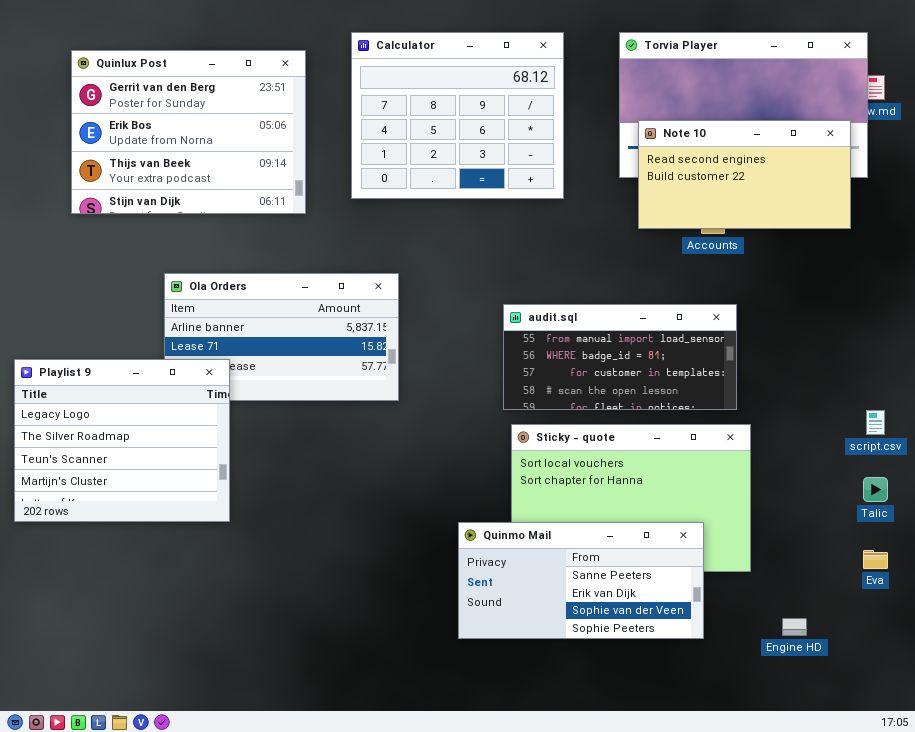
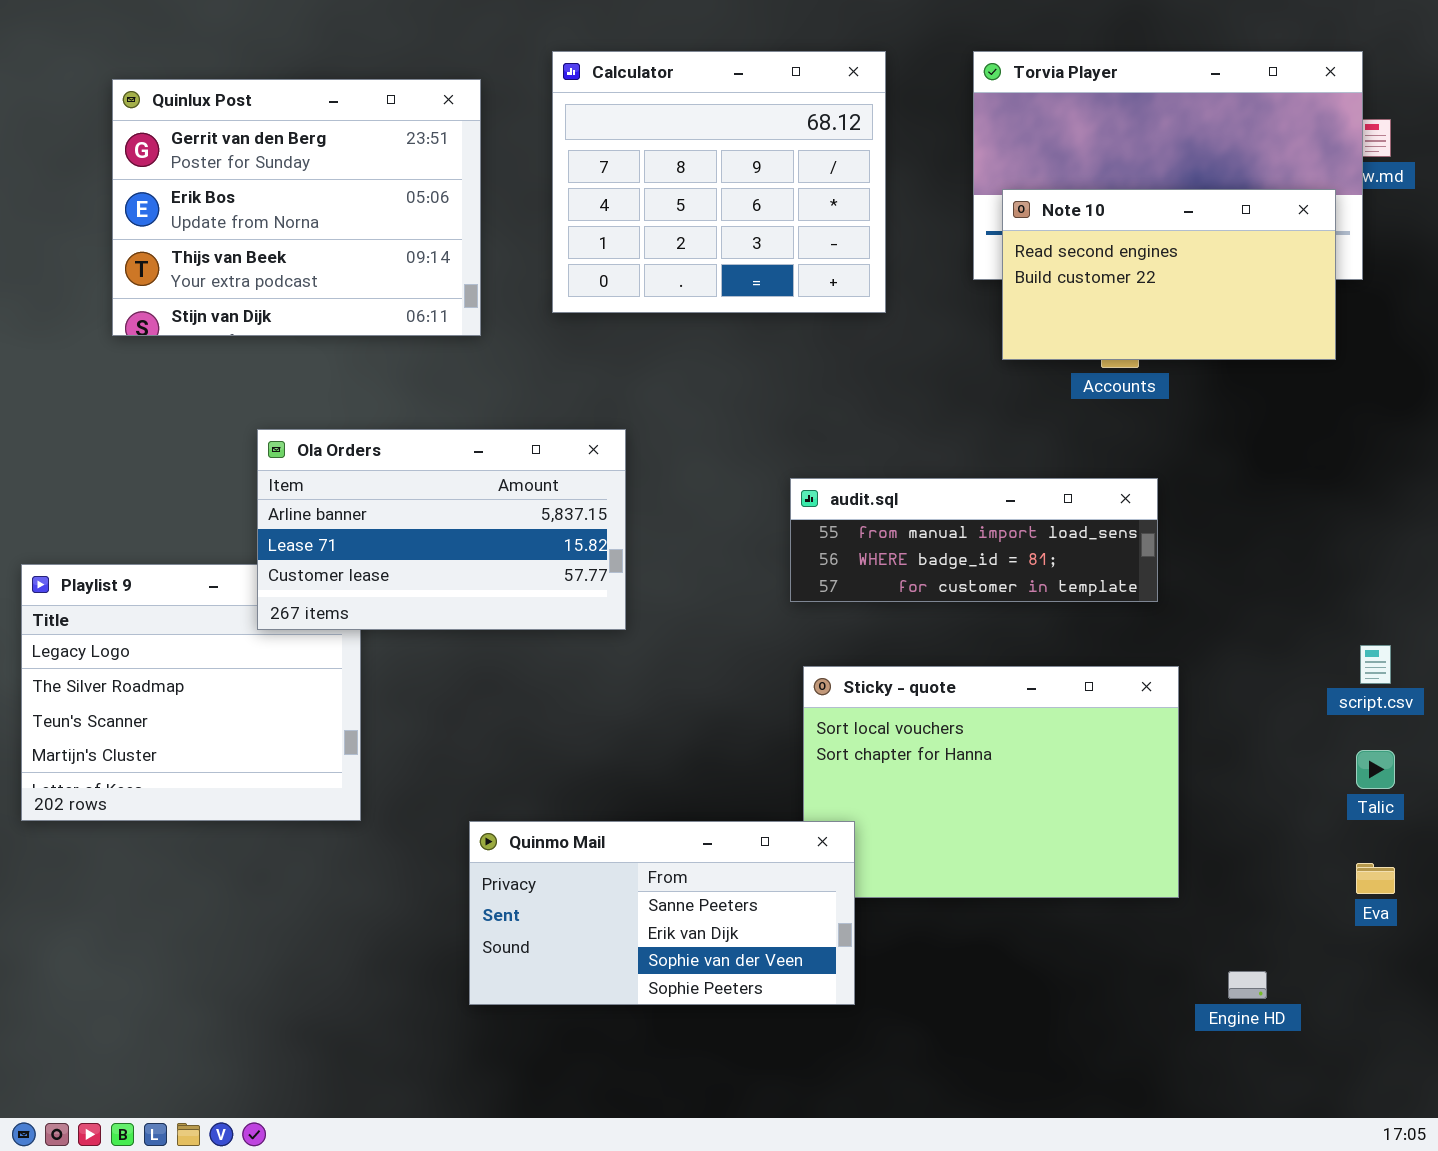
Ola Orders: [164,273,399,401] -> [257,429,626,630], raised
audit.sql: [503,304,737,410] -> [790,478,1158,602], resized
Quinmo Mail: [458,522,704,639] -> [469,821,855,1005], moved

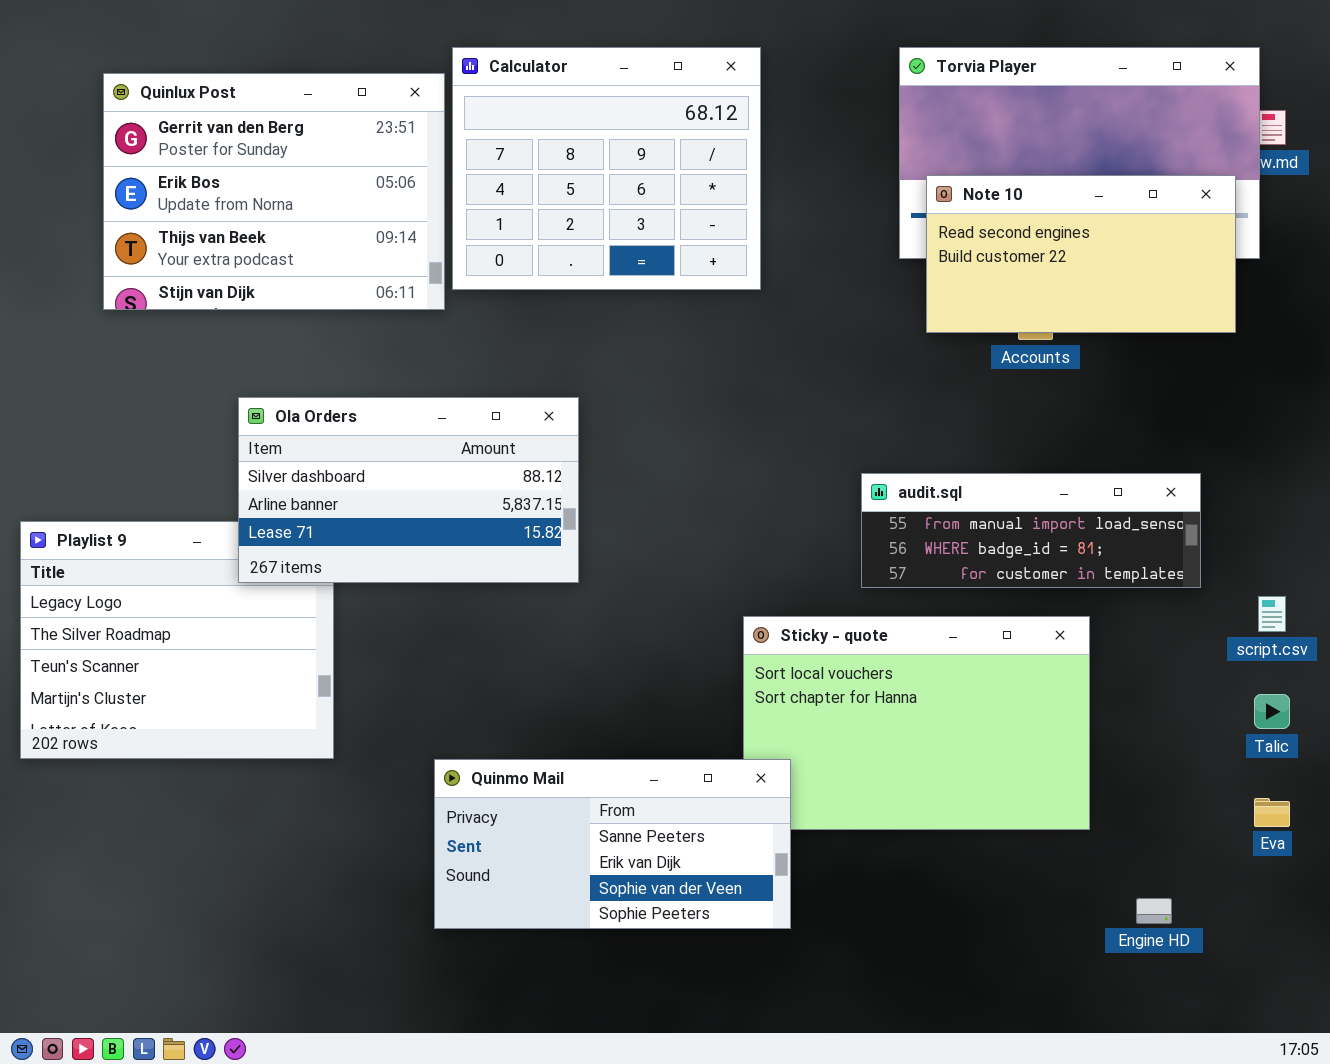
Calculator: [552,51,886,313] -> [452,47,761,290], moved
Ola Orders: [257,429,626,630] -> [238,397,579,583], scrolled up 1 row
audit.sql: [790,478,1158,602] -> [861,473,1201,588], moved

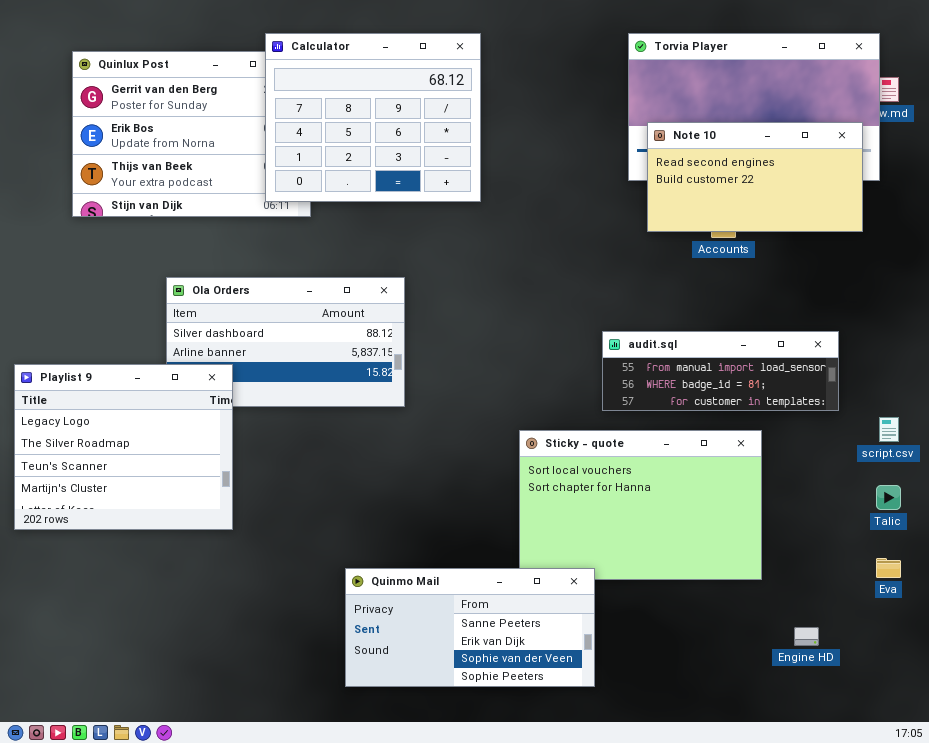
Calculator: [452,47,761,290] -> [265,33,481,202], moved
Playlist 9: [20,521,334,759] -> [14,364,233,530], raised
Quinmo Mail: [434,759,791,929] -> [345,568,595,687], moved

